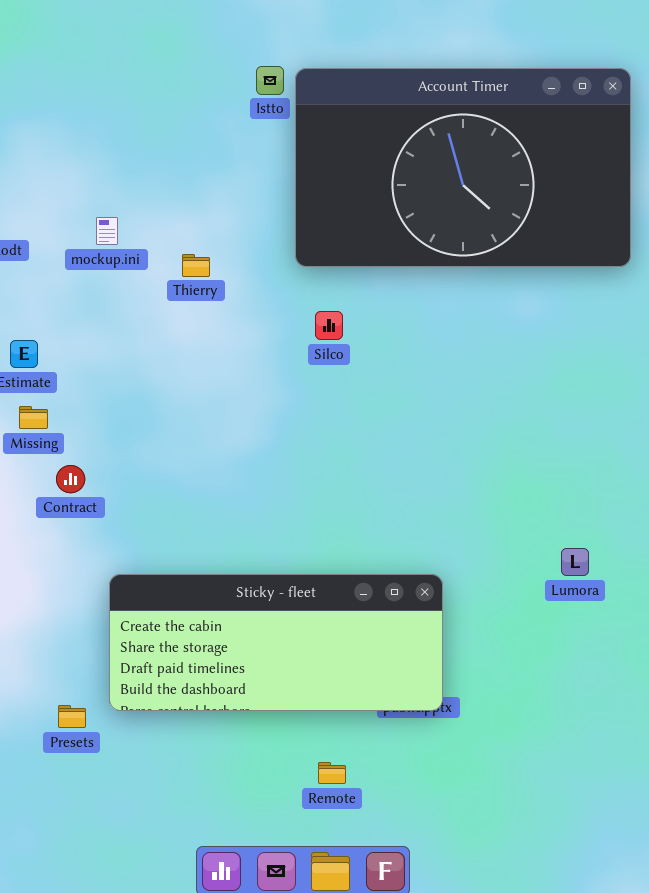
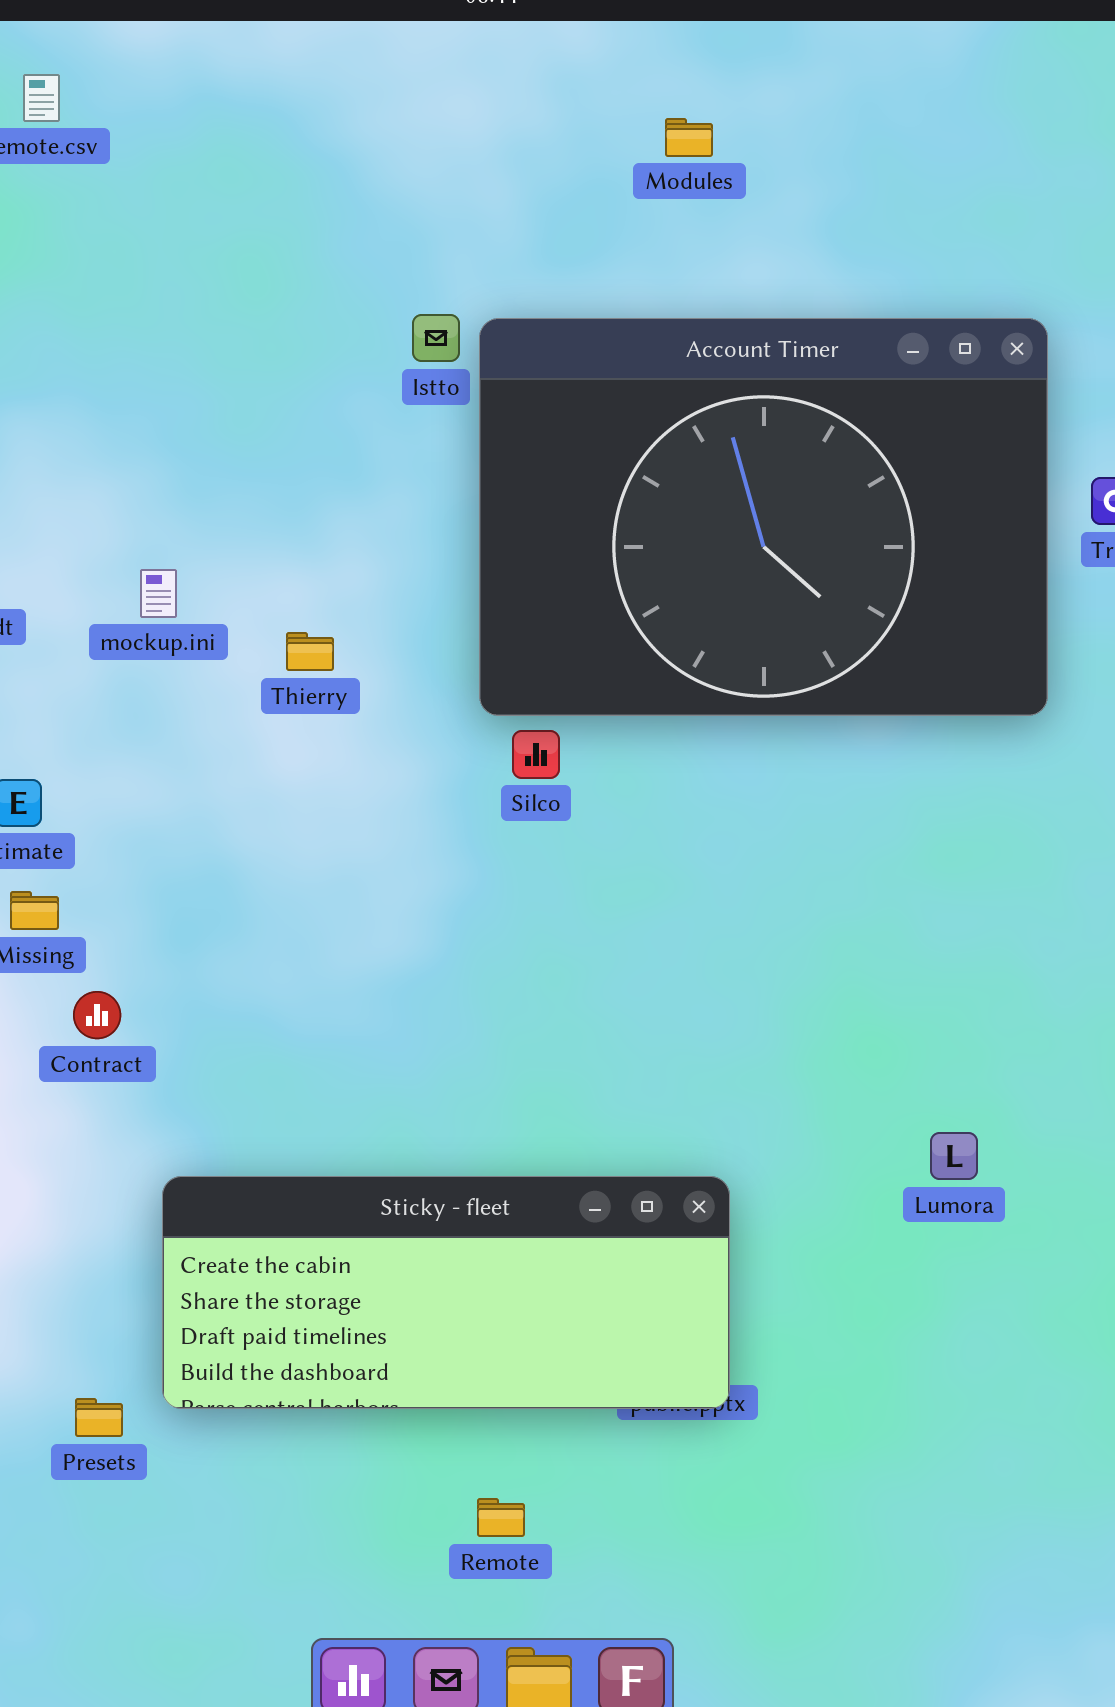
Account Timer: [295,68,631,267] -> [479,318,1048,716], resized
Remote: [318,762,346,784] -> [477,1498,525,1537], moved

